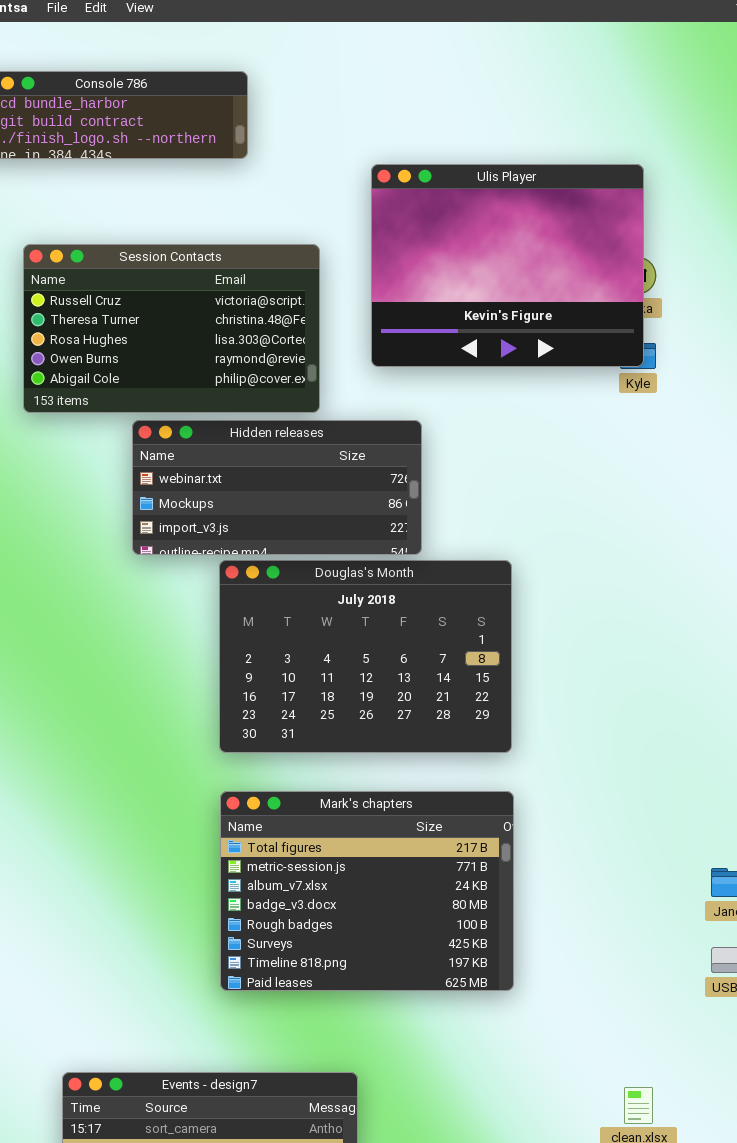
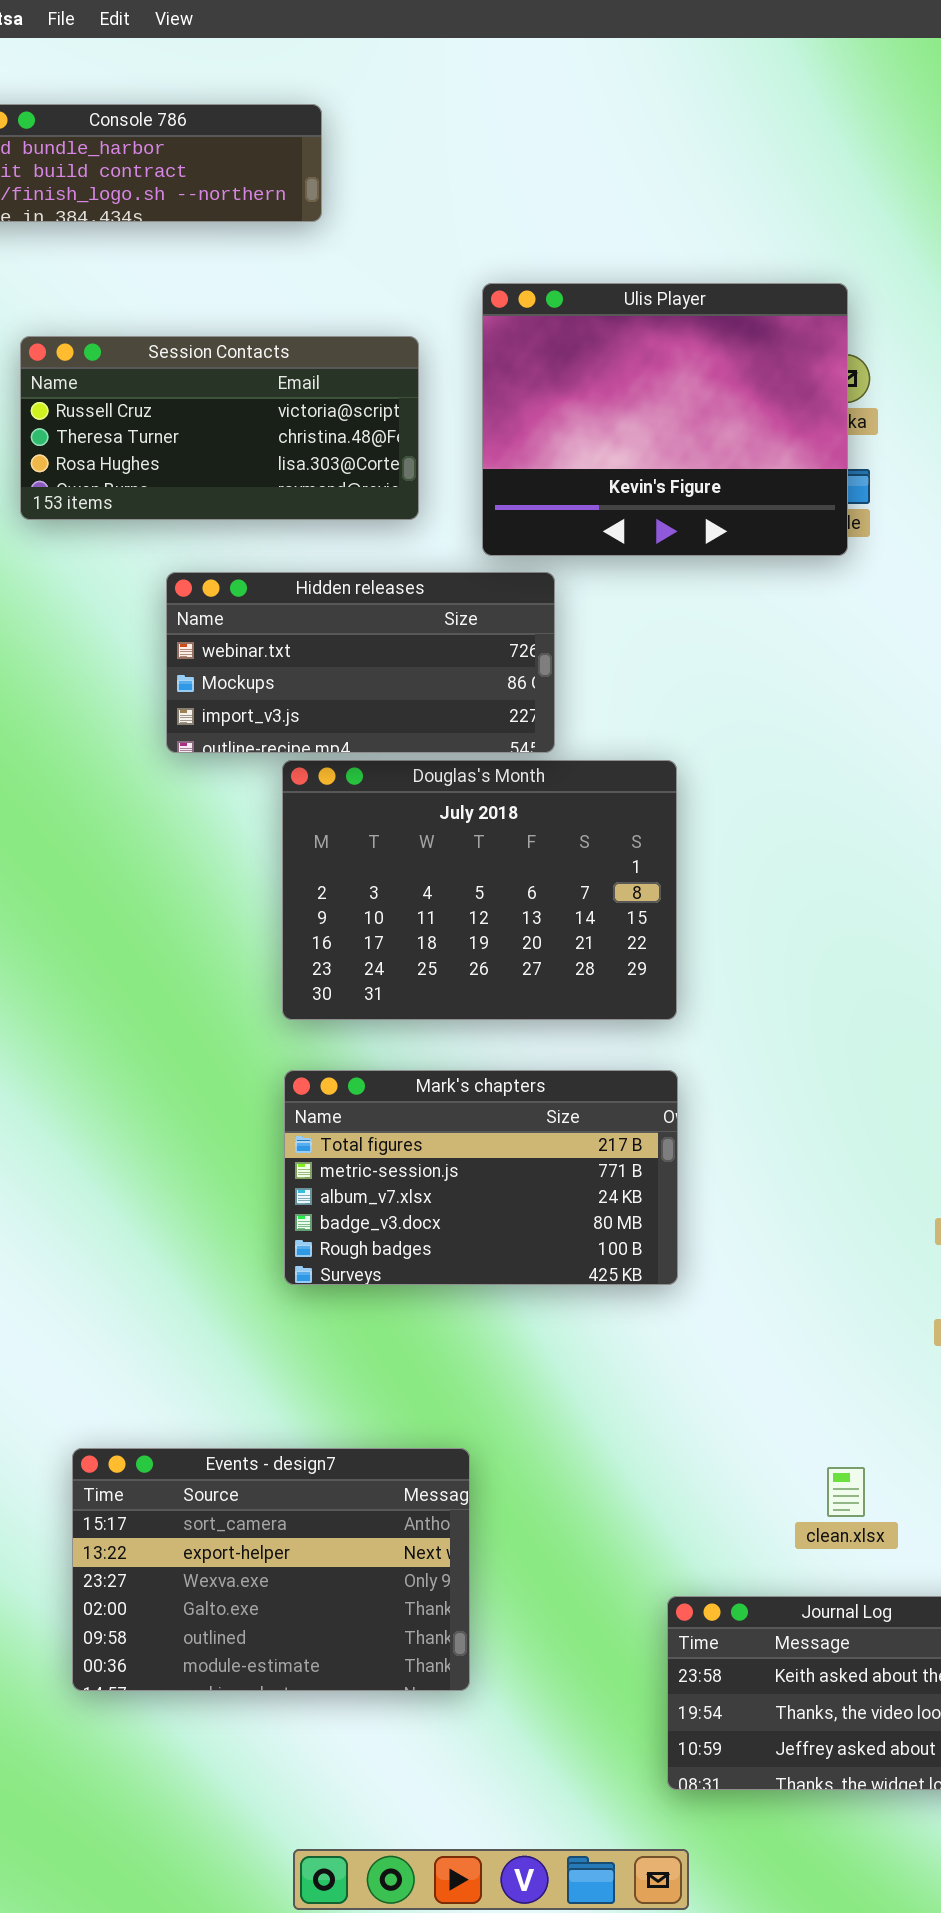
Ulis Player: [371,164,644,367] -> [482,283,848,556], moved
Session Contacts: [23,244,320,413] -> [20,336,419,520], resized
Mark's chapters: [220,791,514,991] -> [284,1070,678,1285], resized

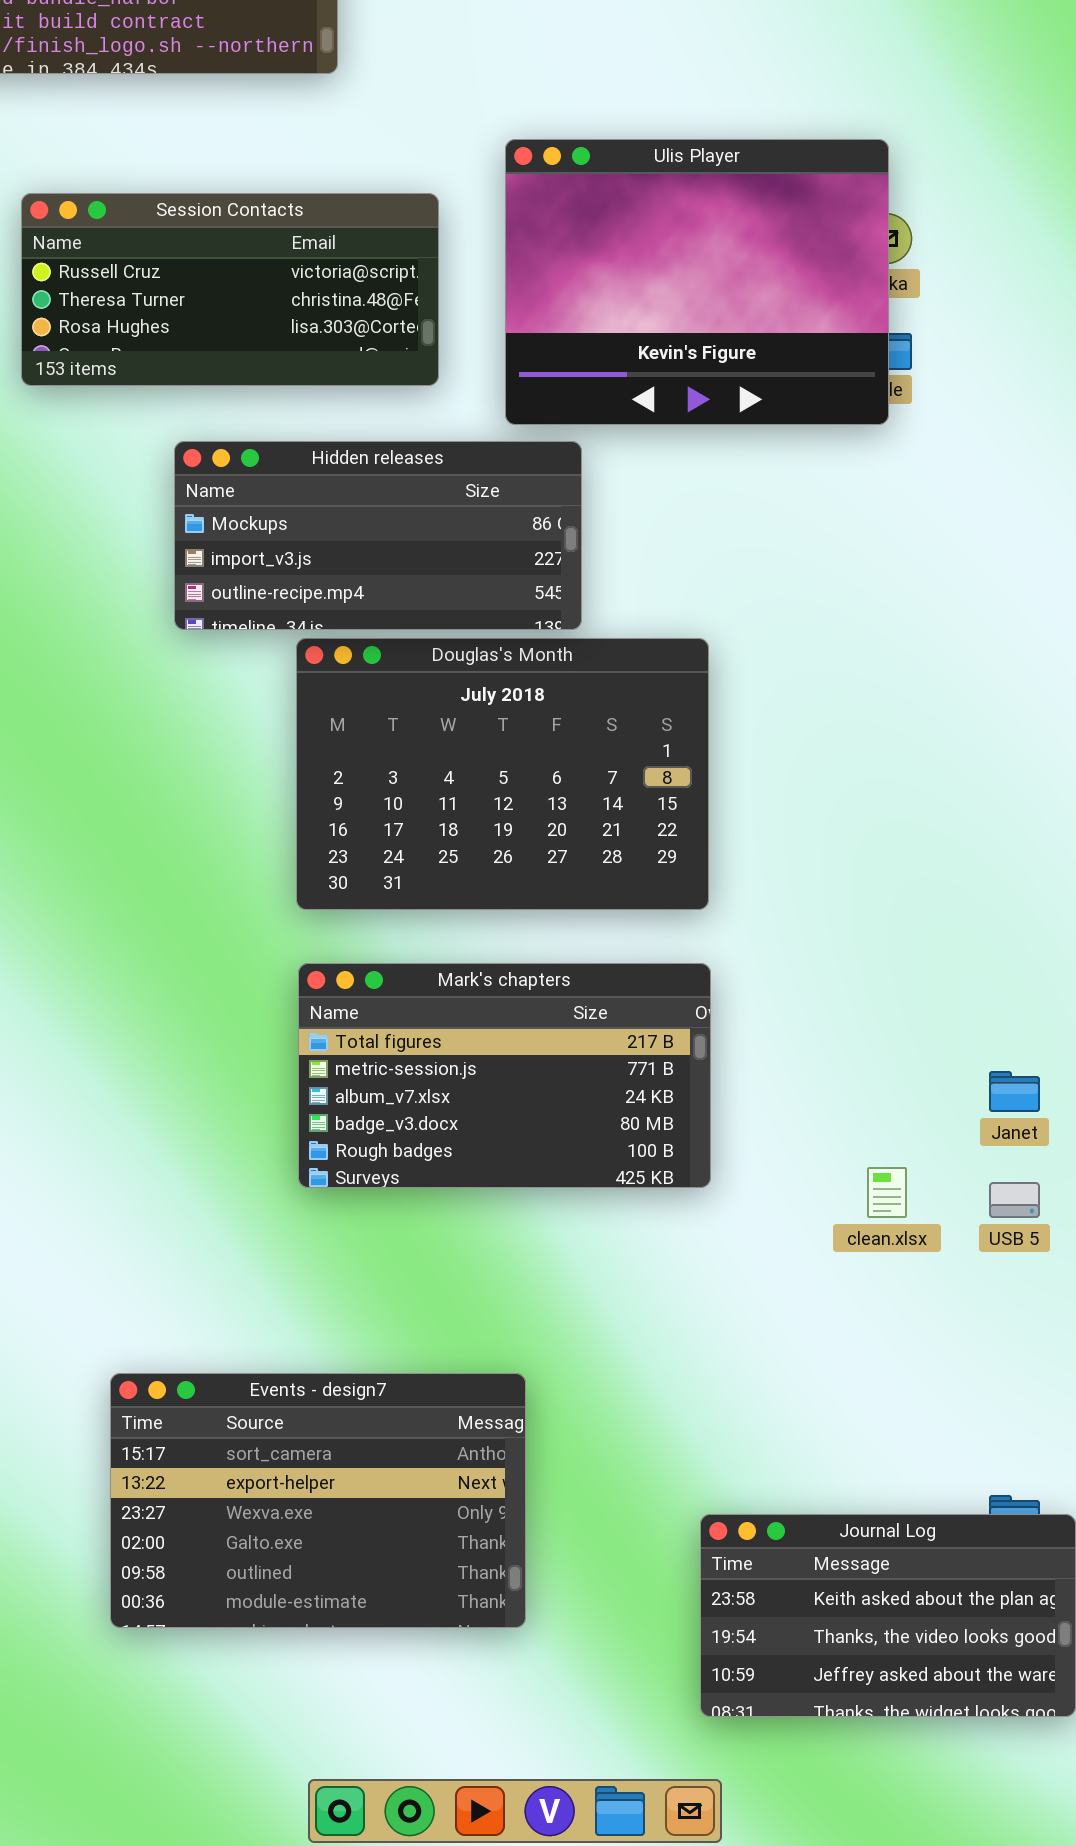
Hidden releases: [166,572,555,753] -> [174,441,582,630], scrolled down 1 row
Events - design7: [72,1448,470,1691] -> [110,1373,526,1628], moved
clean.xlsx: [827,1467,865,1517] -> [867,1167,907,1218], moved

